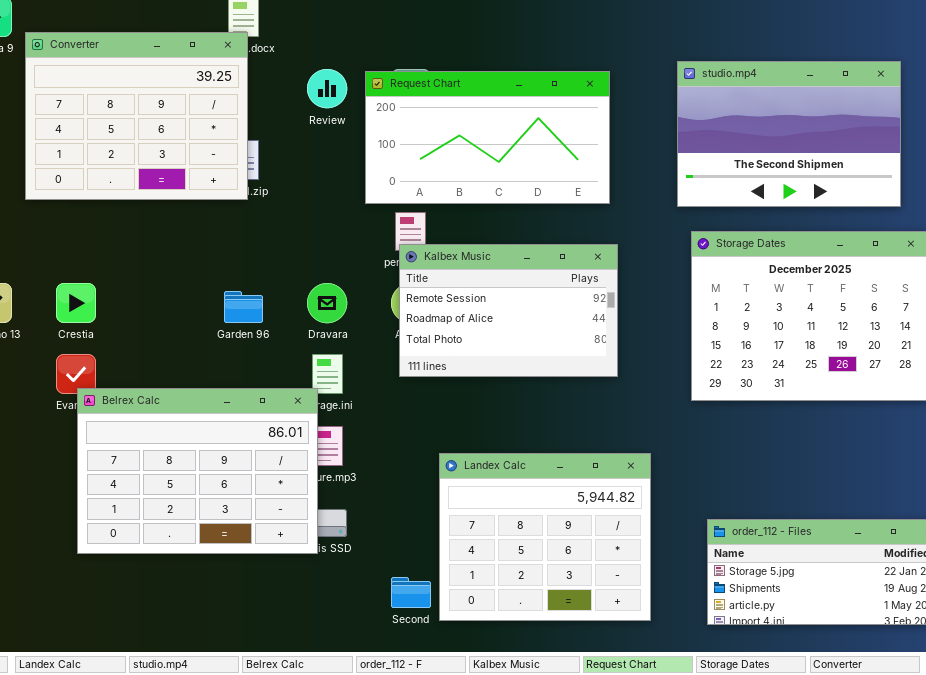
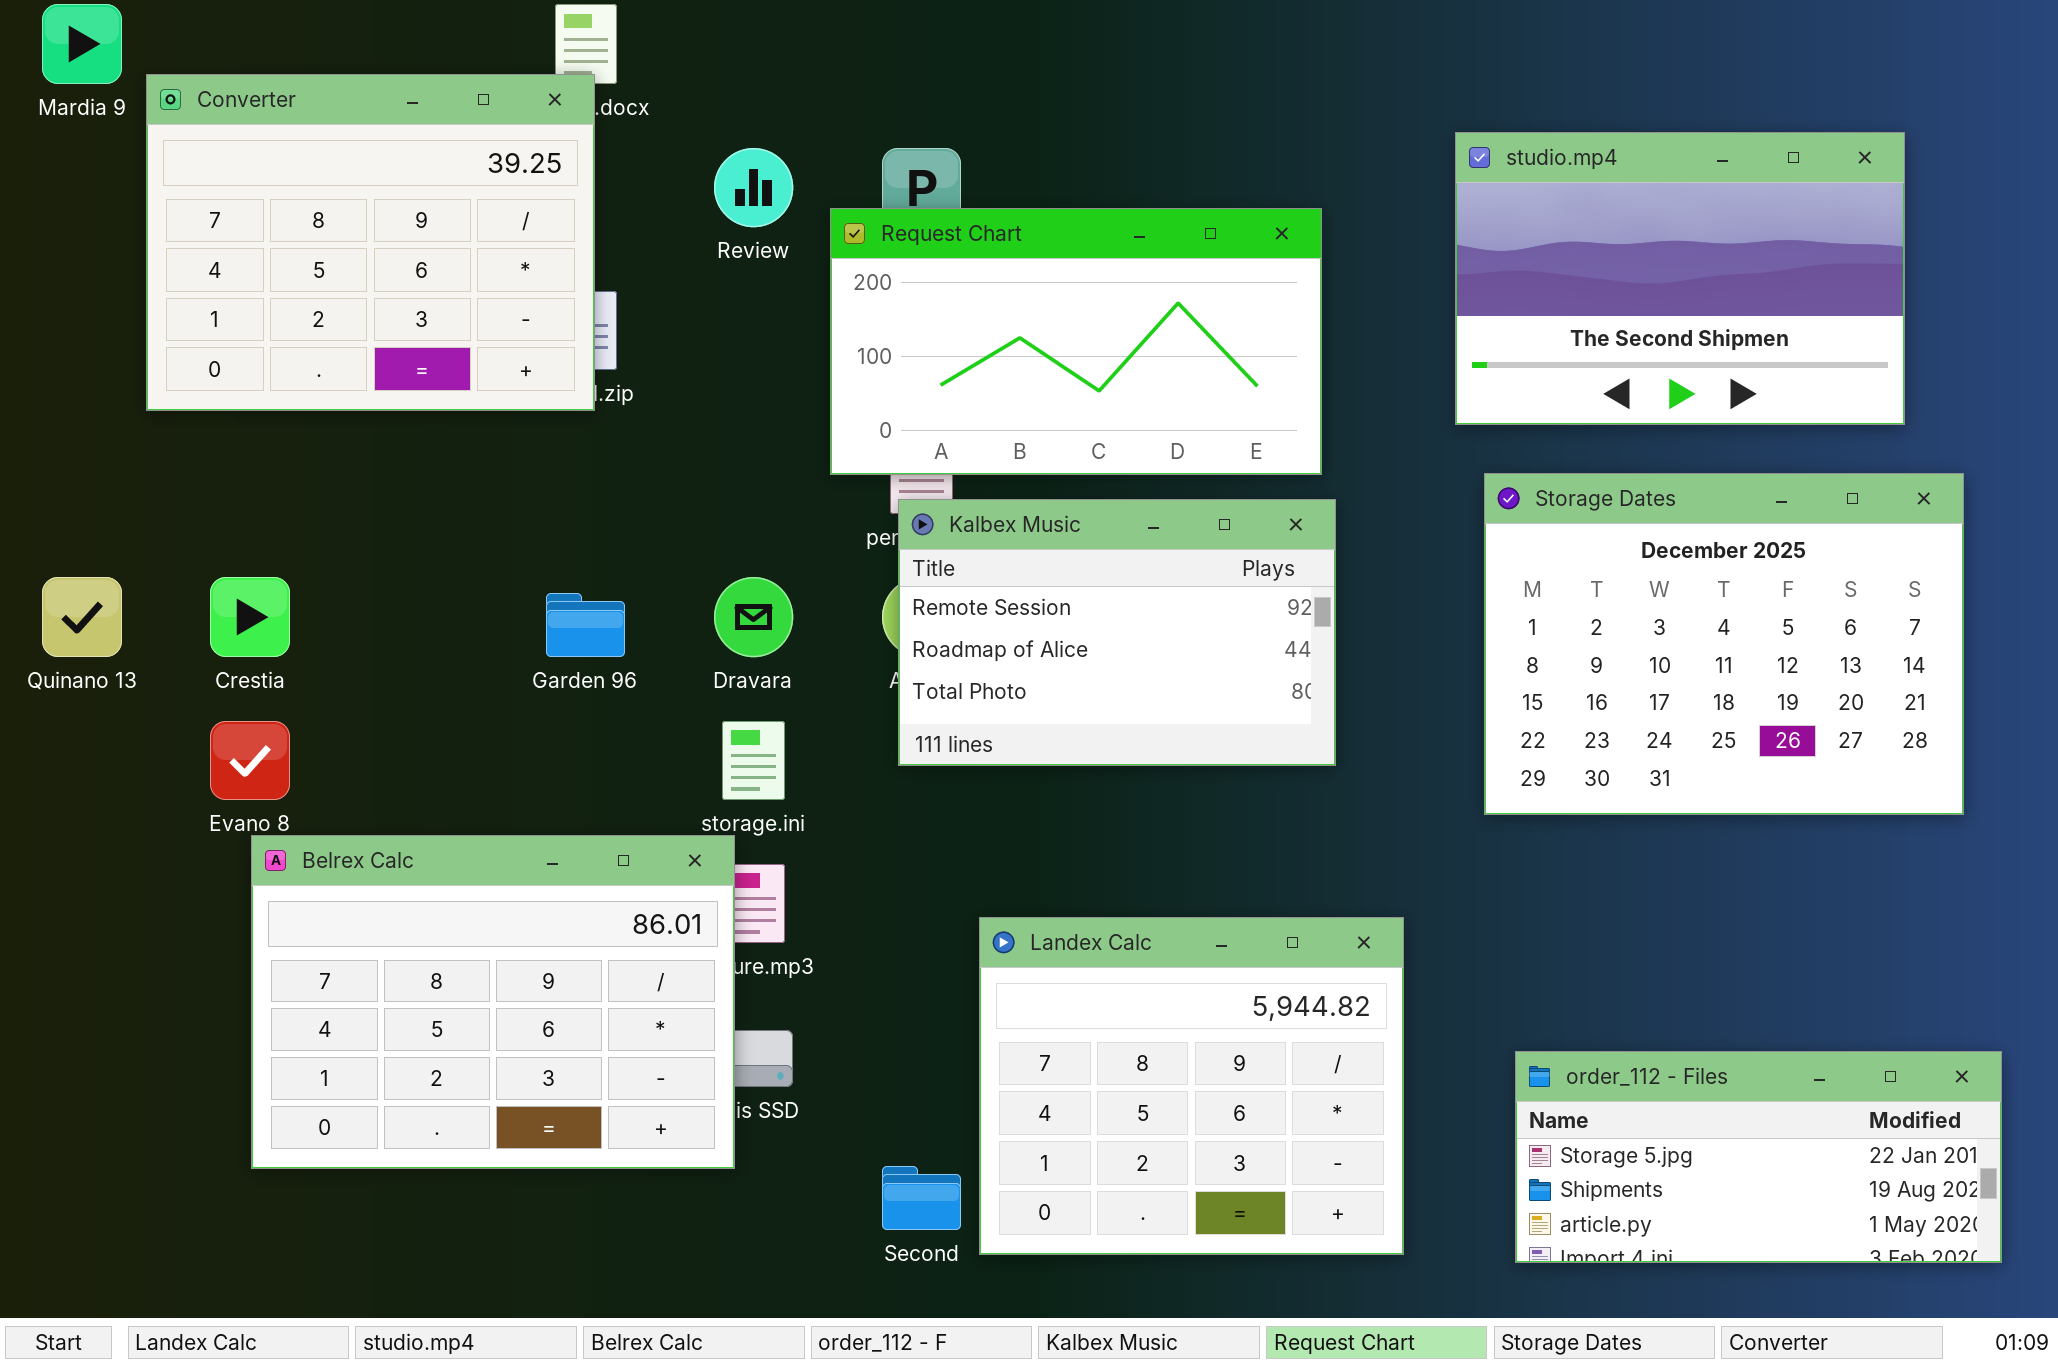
Request Chart: [365,71,610,204] -> [830,208,1322,475], moved
Belrex Calc: [77,388,318,554] -> [251,835,735,1169], moved

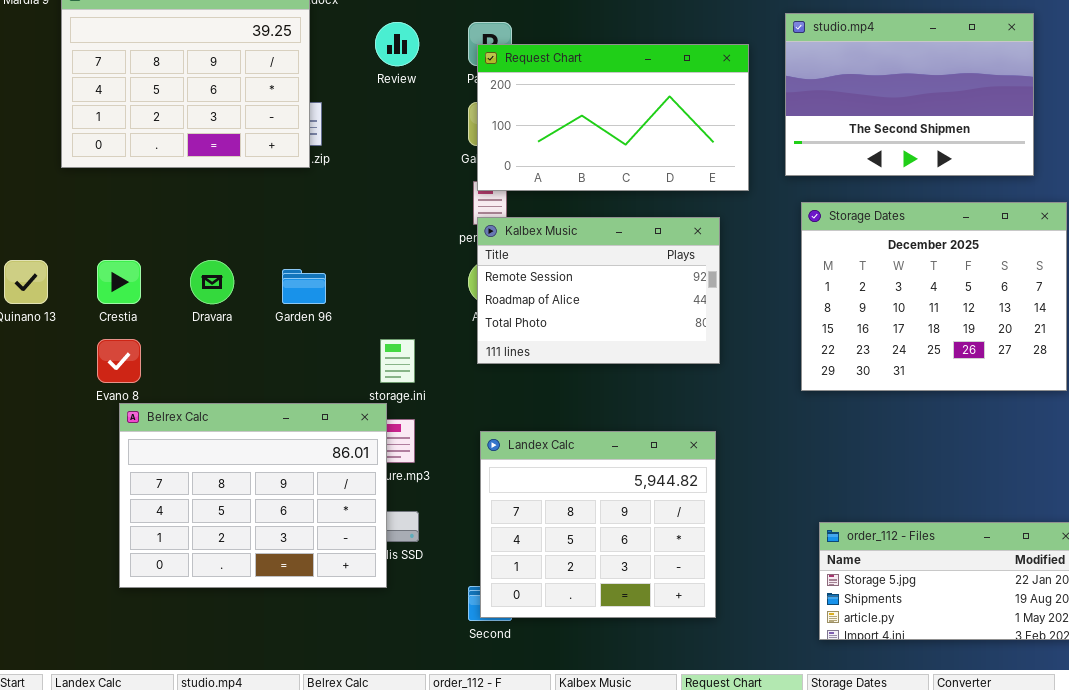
Request Chart: [830,208,1322,475] -> [477,44,749,191], moved
Dravara: [714,577,793,657] -> [190,260,234,304], moved
Landex Calc: [979,917,1404,1255] -> [480,431,716,618], moved

